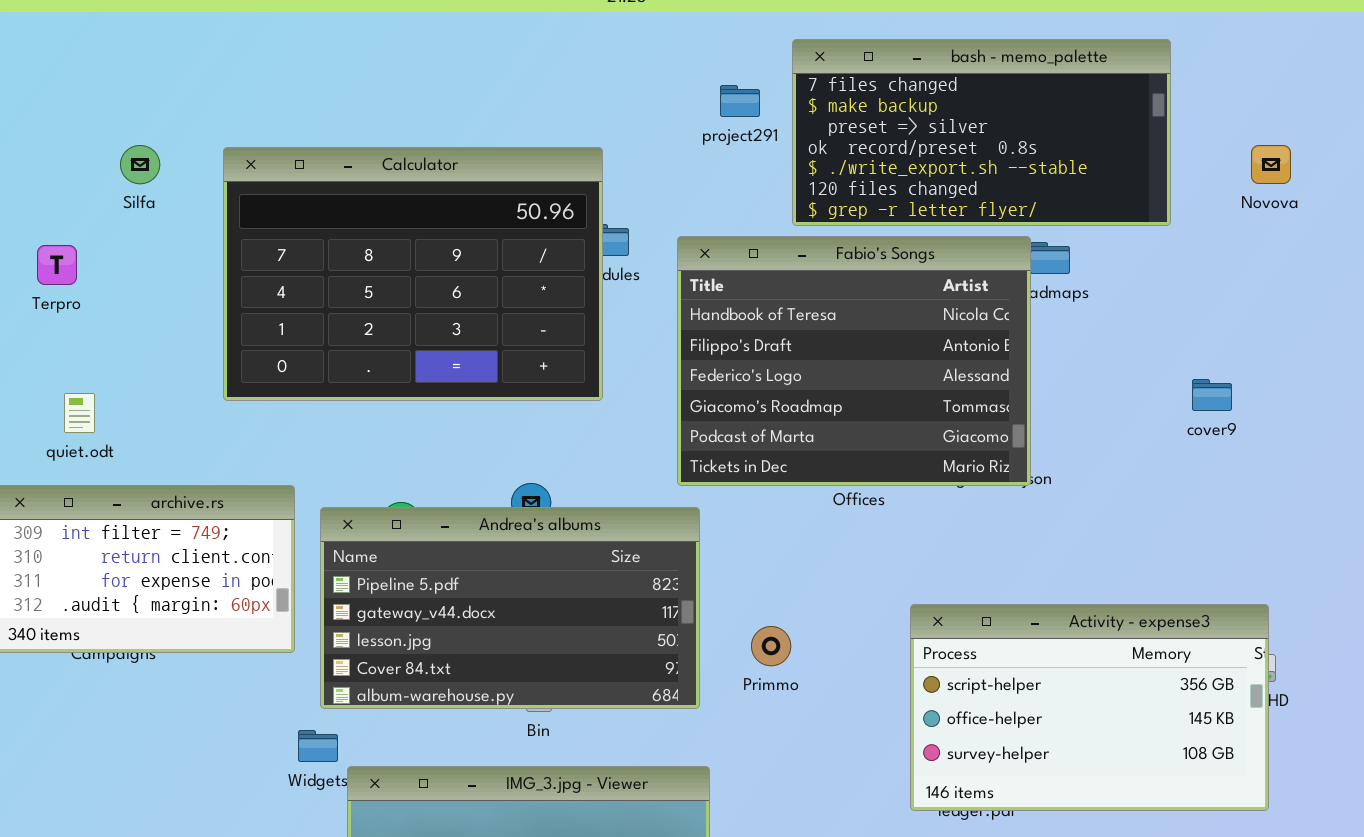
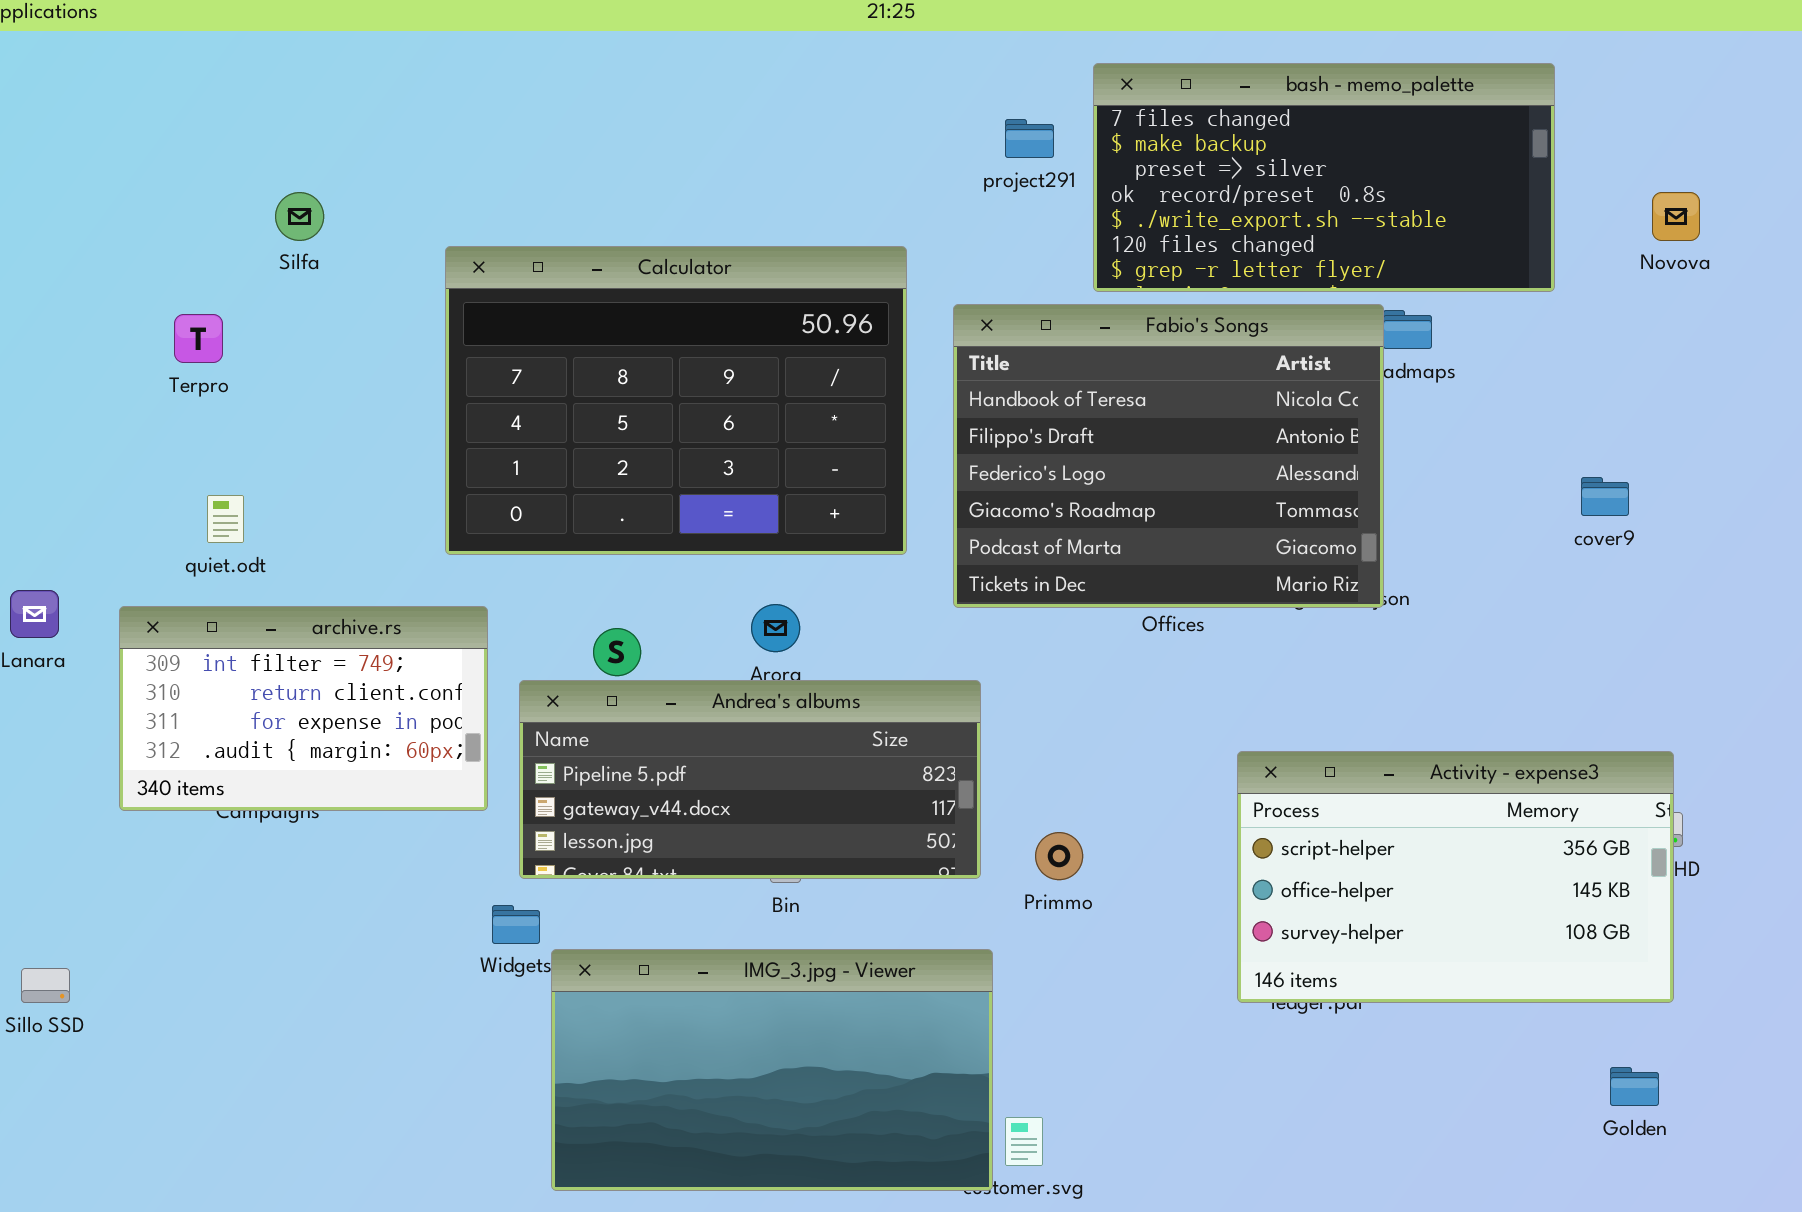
Calculator: [223,147,603,401] -> [445,246,907,555], moved
Andrea's albums: [320,507,700,709] -> [519,680,981,879], resized
Primmo: [751,626,791,666] -> [1035,832,1083,880], moved

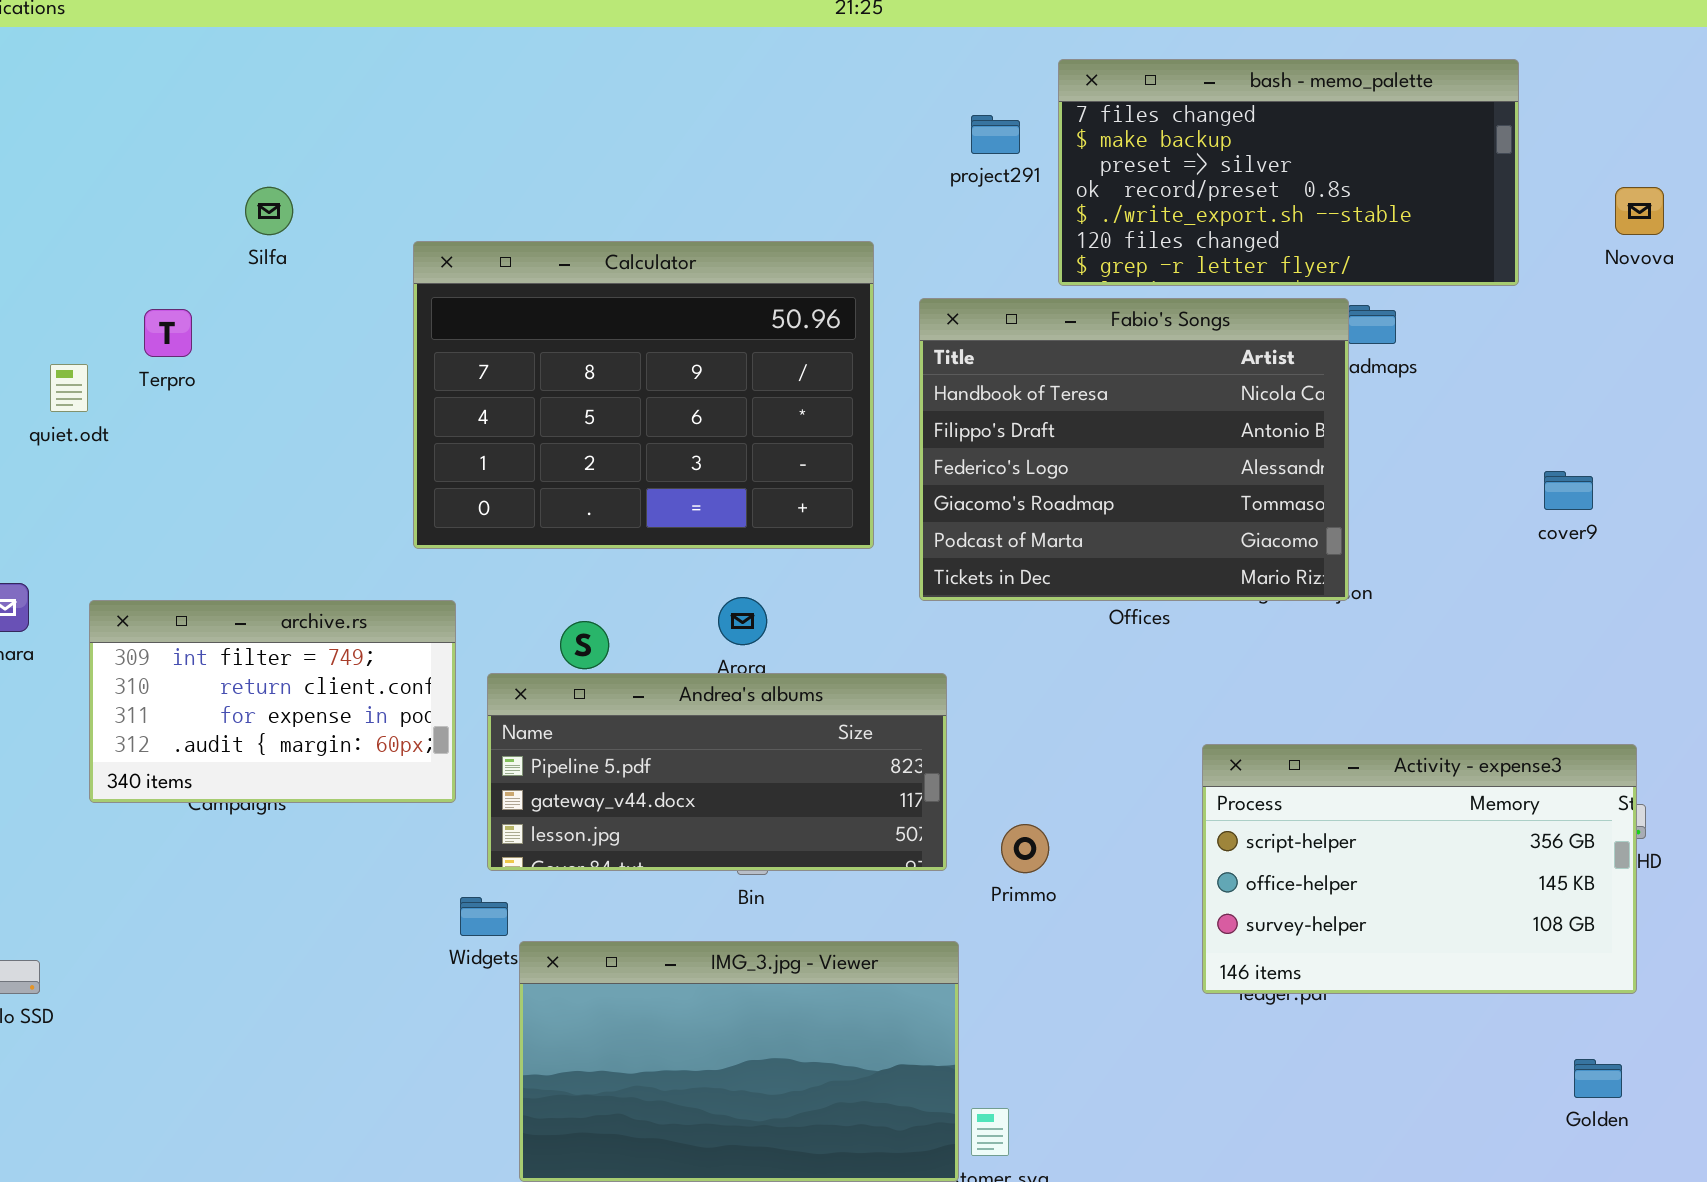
quiet.odt: [207,495,244,543] -> [50,364,88,412], moved

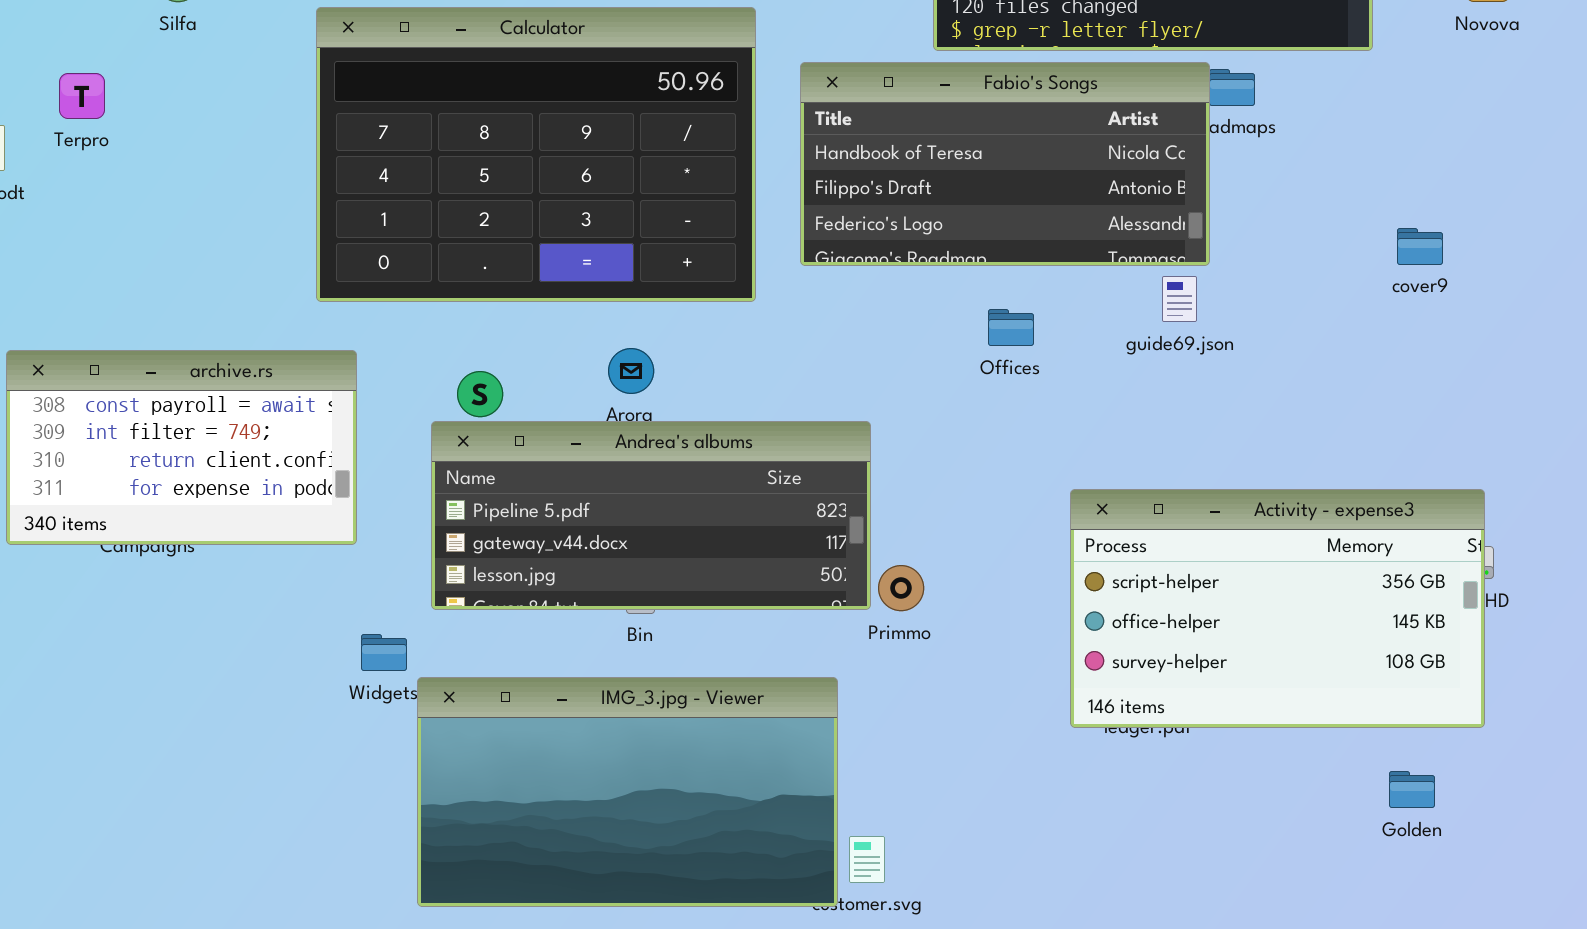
Fabio's Songs: [919,298,1349,601] -> [800,62,1210,266], resized
archive.rs: [89,600,456,803] -> [6,350,357,545], scrolled up 1 row
Andrea's albums: [487,673,947,871] -> [431,421,871,610], moved
Golden: [1574,1059,1622,1098] -> [1389,771,1435,808], moved

